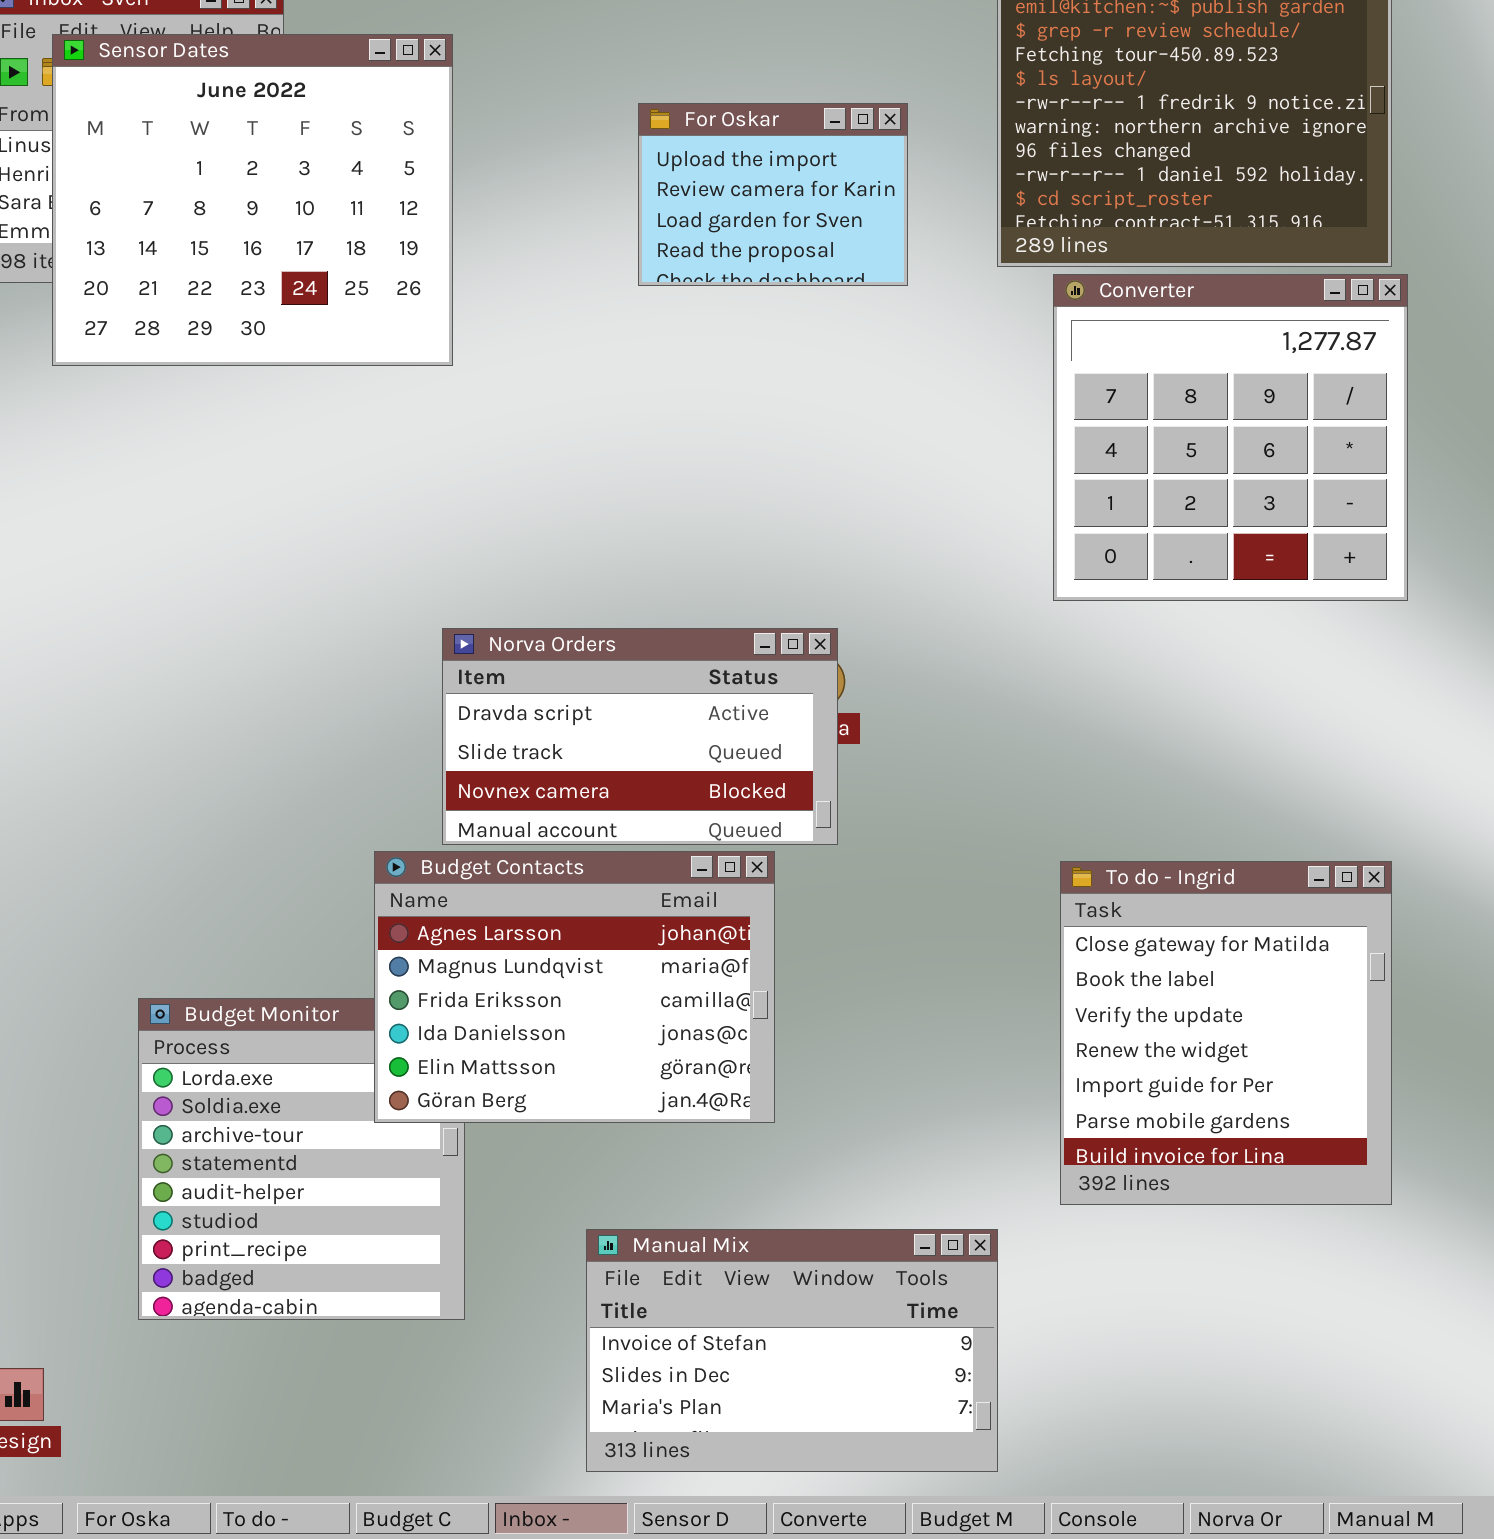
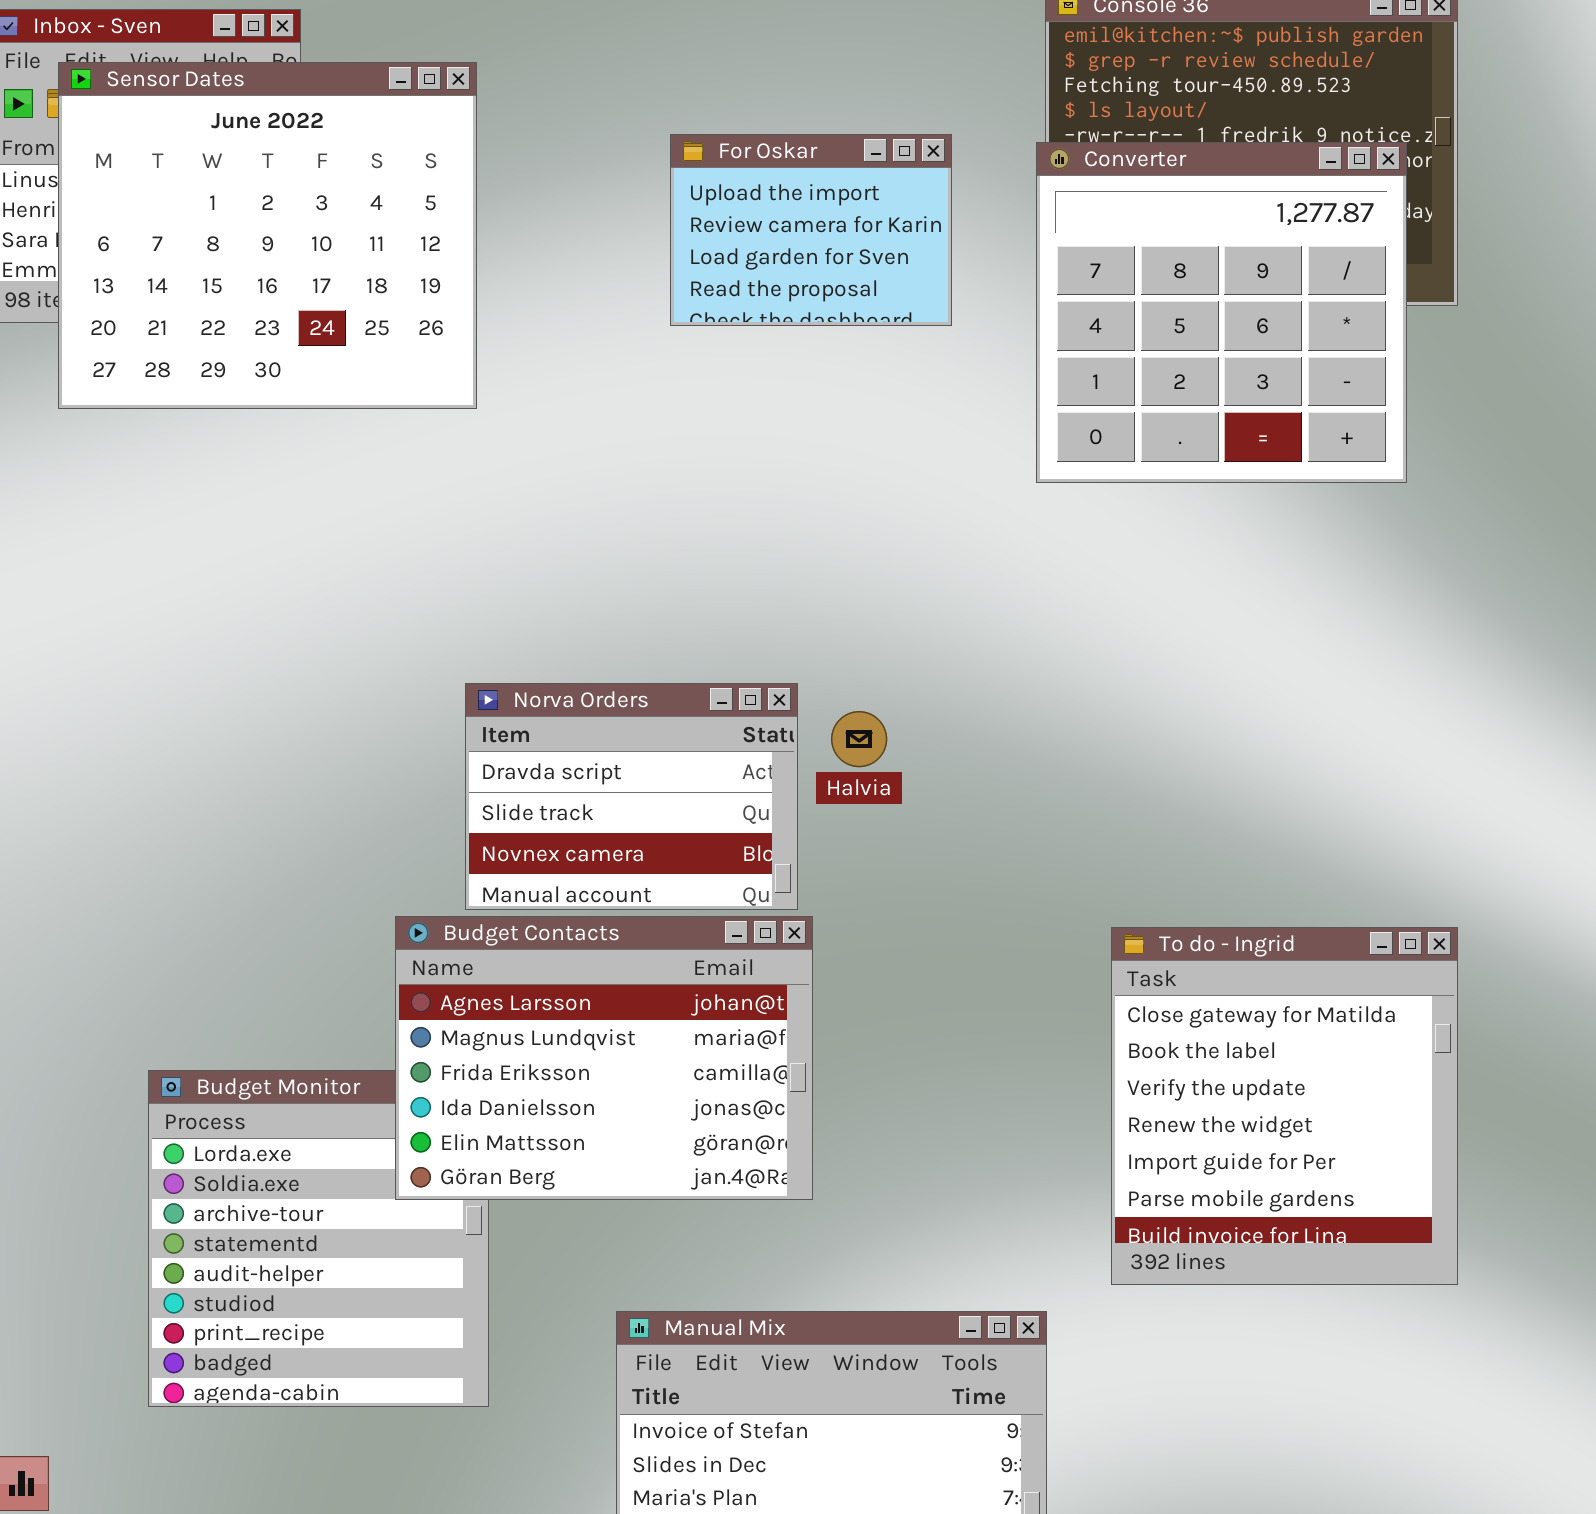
Converter: [1053,274,1408,601] -> [1036,142,1407,483], moved
Norva Orders: [442,628,838,845] -> [465,683,798,910], resized

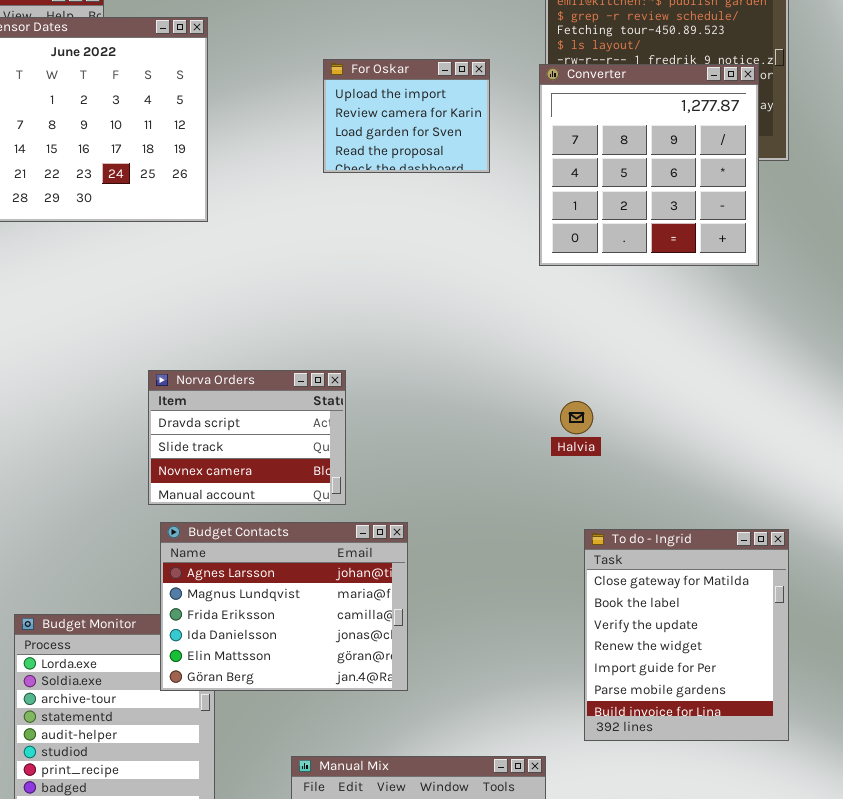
Norva Orders: [465,683,798,910] -> [148,370,346,505], moved
Halvia: [831,711,887,767] -> [560,401,593,434], moved

